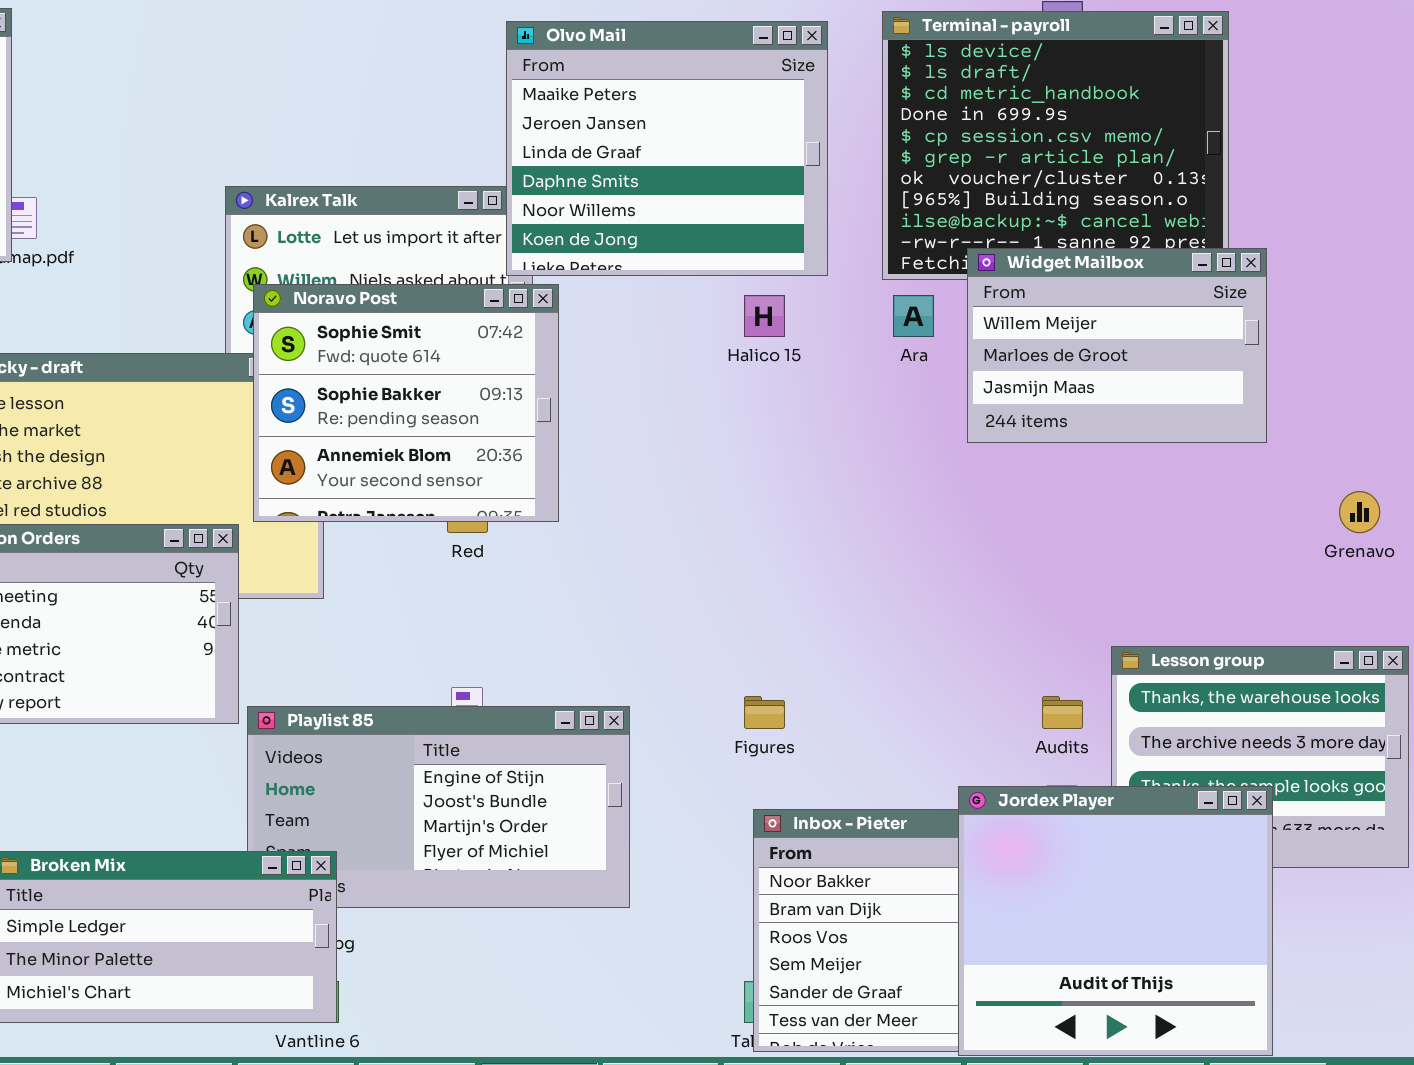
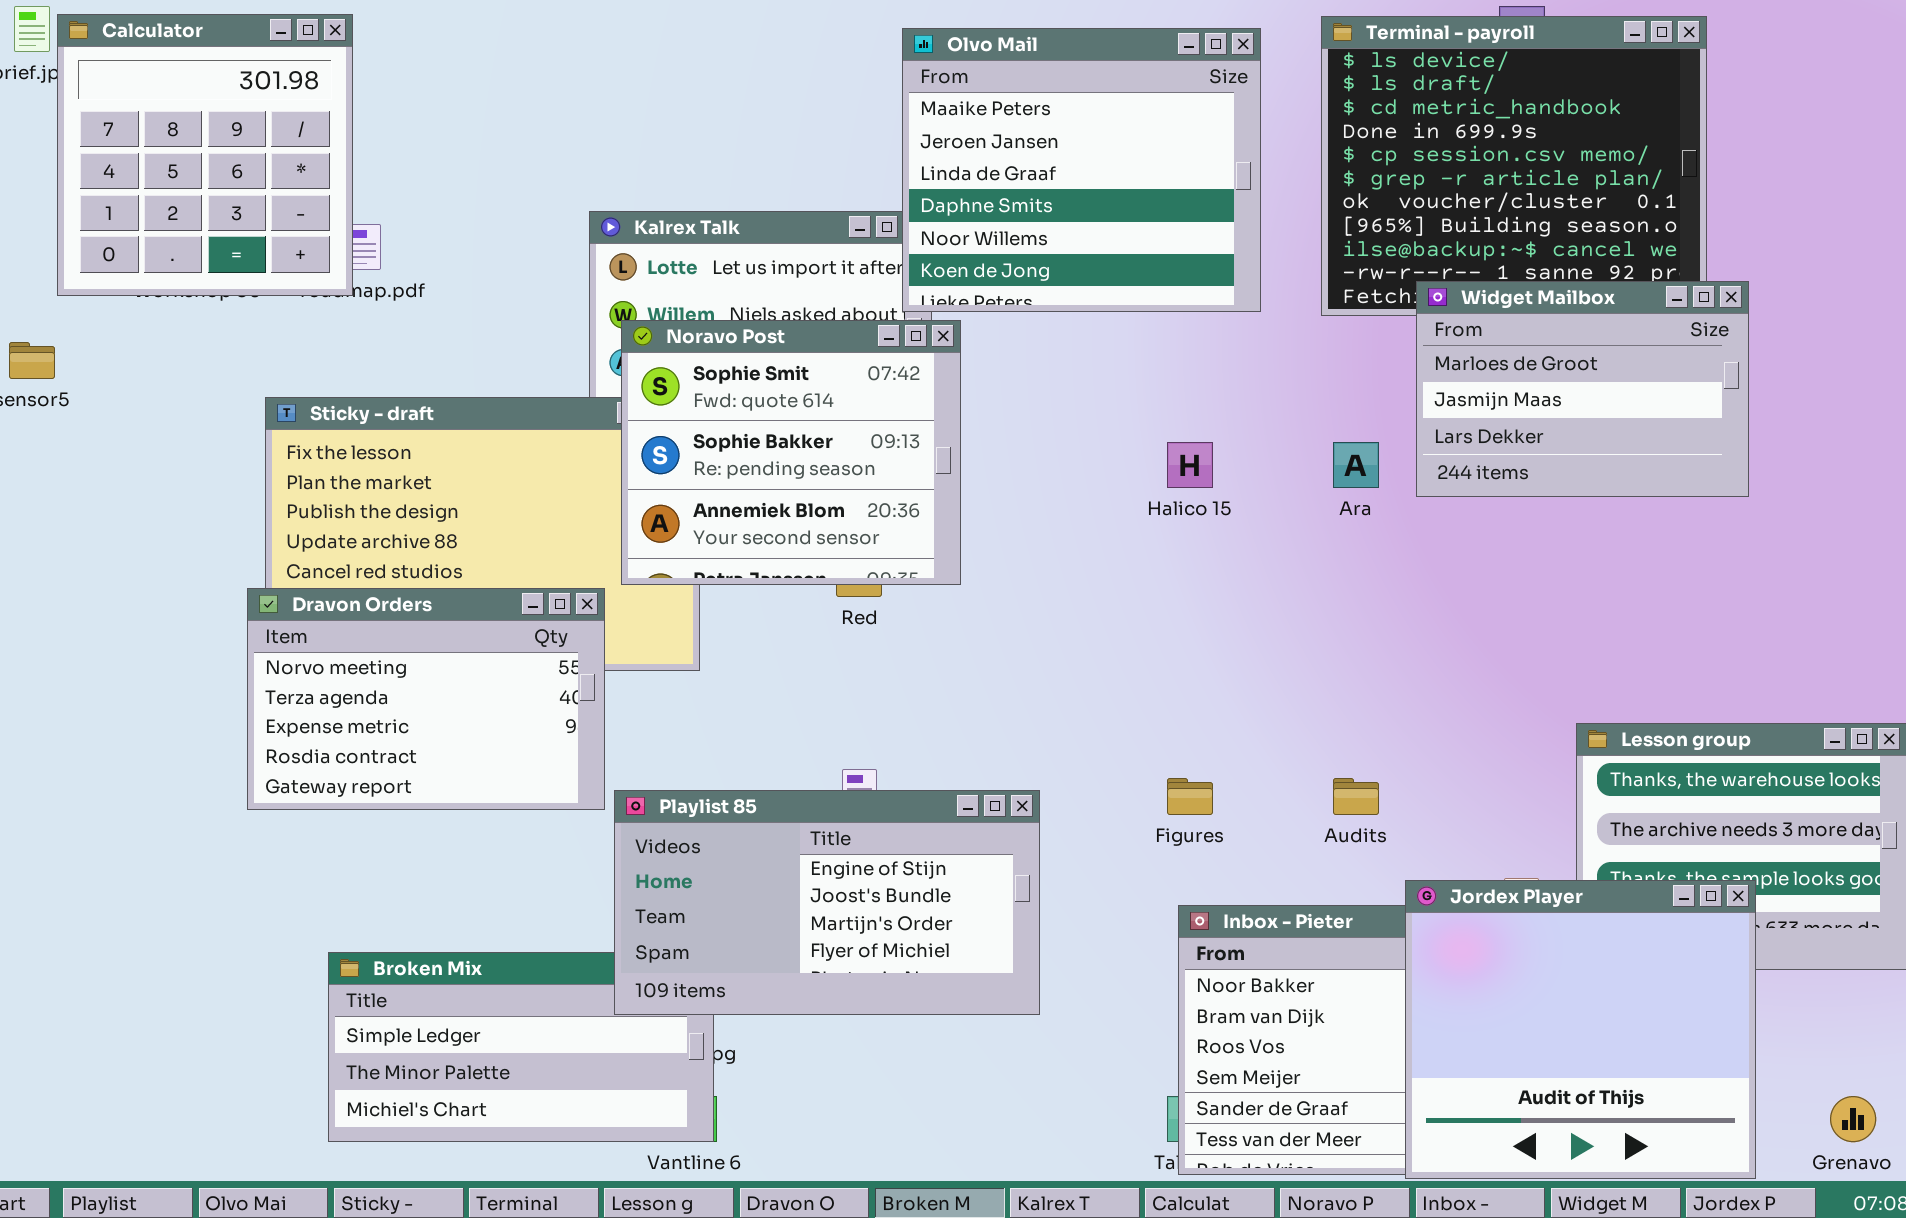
Widget Mailbox: [967,248,1267,443] -> [1416,281,1749,497], scrolled down 1 row
Halico 15: [744,295,785,337] -> [1167,442,1213,488], moved
Ara: [893,295,934,337] -> [1333,442,1379,488], moved
Grenavo: [1339,491,1380,533] -> [1830,1096,1876,1142], moved
Audits: [1042,696,1083,729] -> [1333,778,1379,815], moved
Playlist 85: [247,706,630,908] -> [614,790,1040,1015], raised

